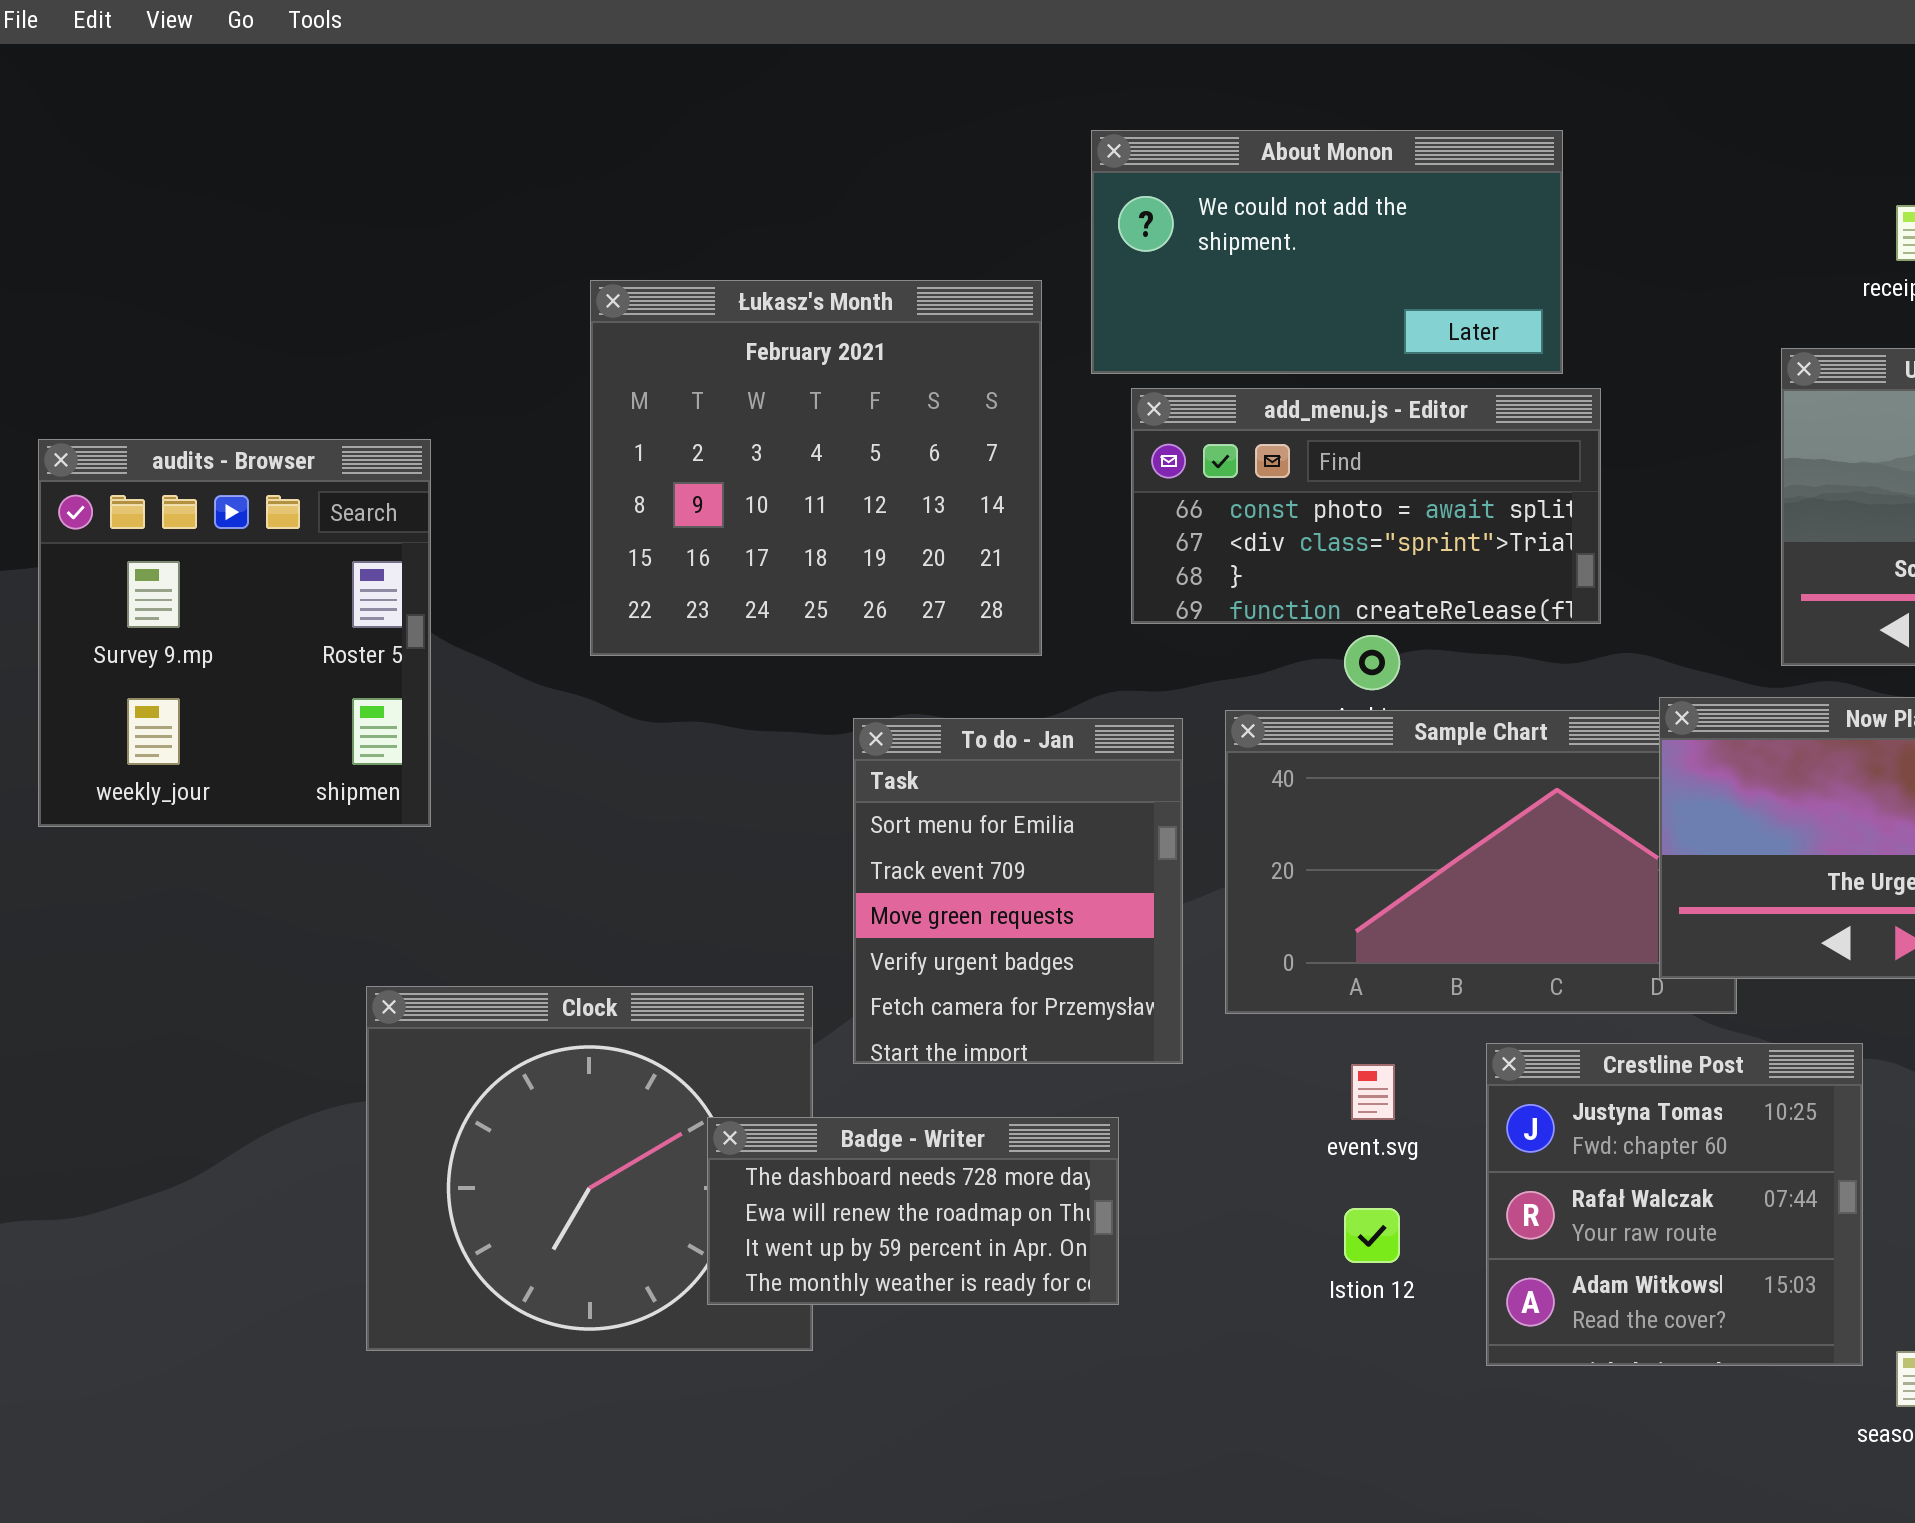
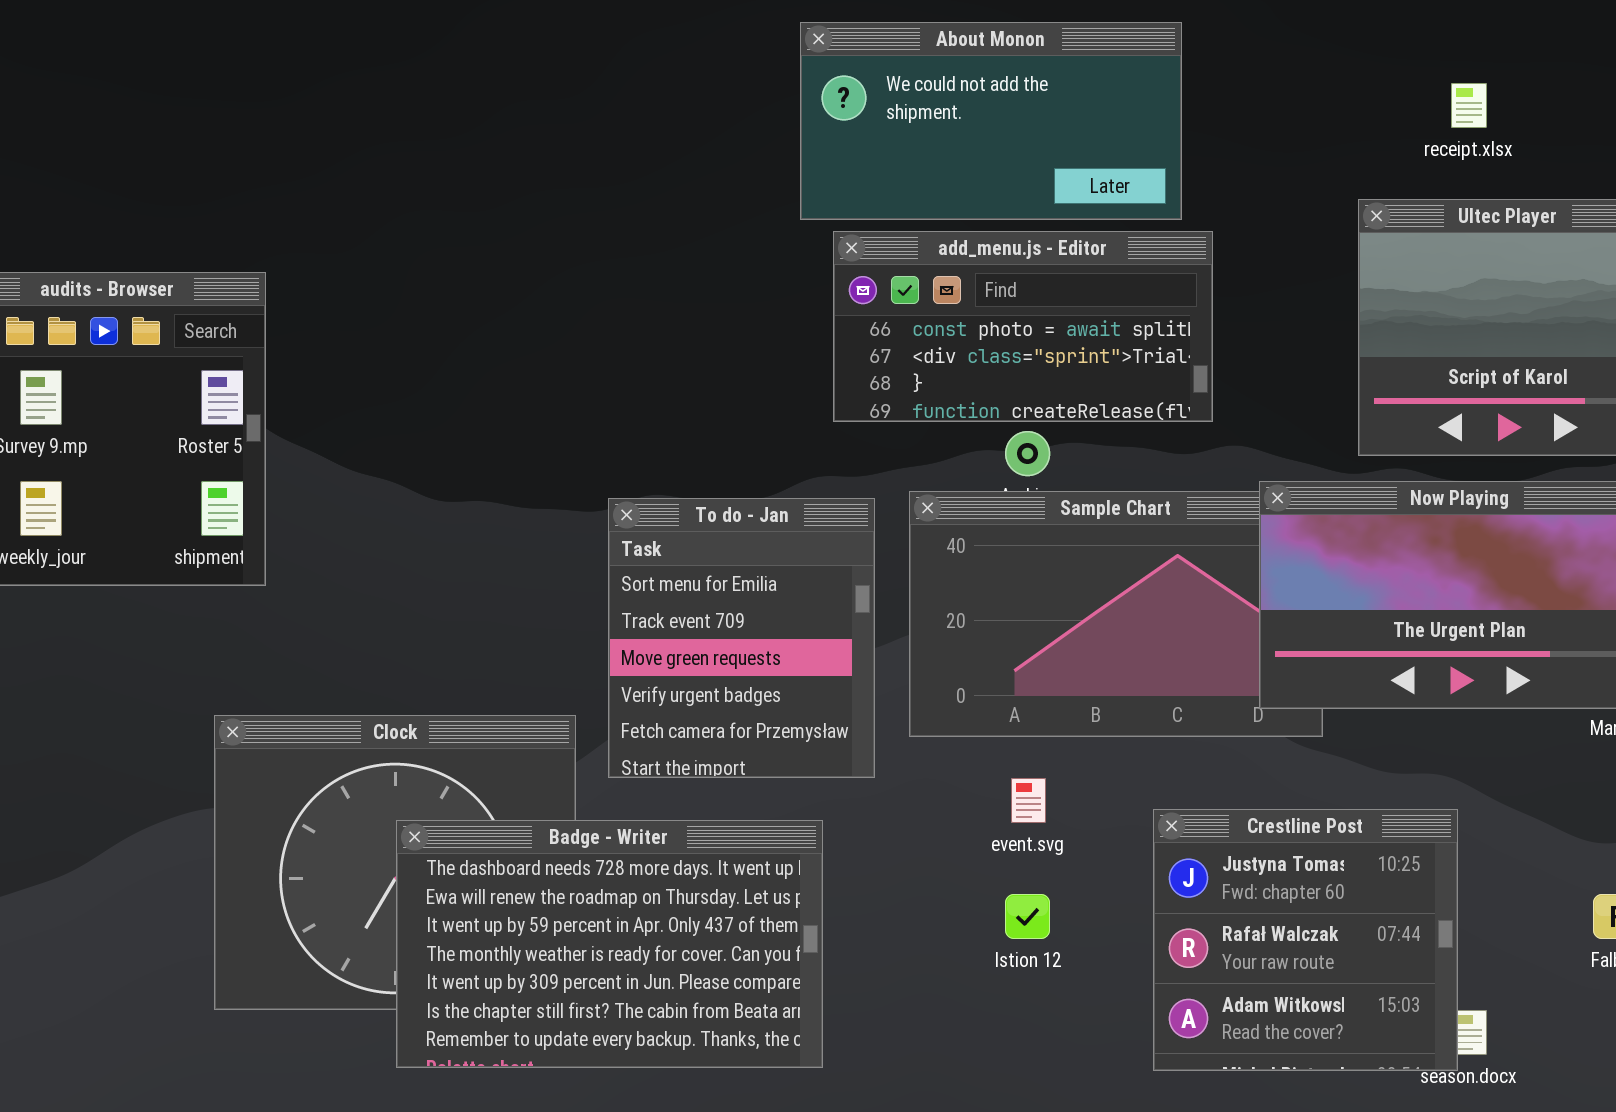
Łukasz's Month: [590,280,1042,656] -> none, closed
Crestline Post: [1486,1043,1863,1366] -> [1153,809,1458,1071], moved
Badge - Writer: [707,1117,1119,1305] -> [396,820,823,1068], resized

